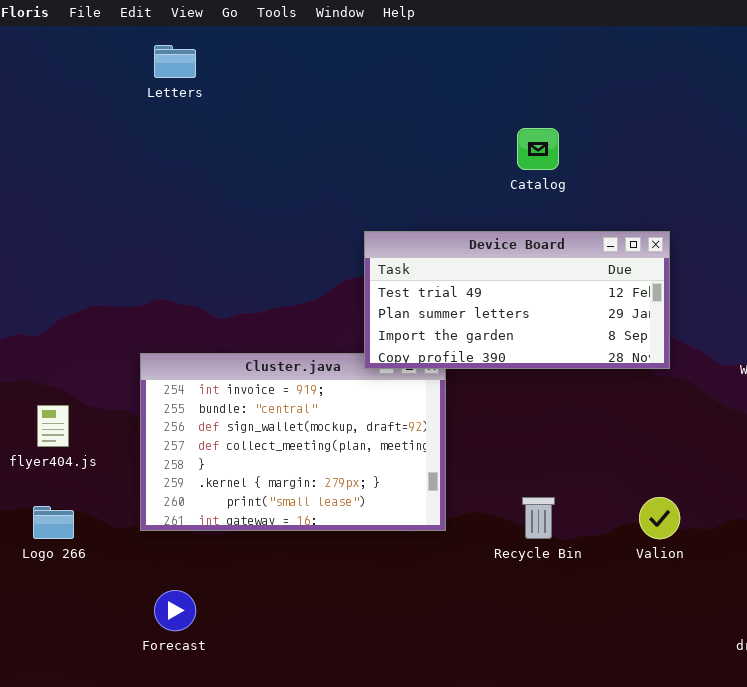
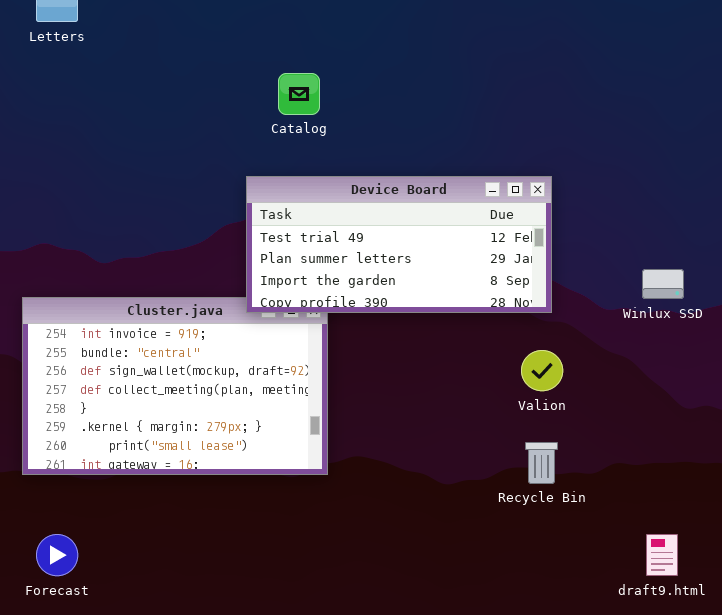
Catalog: [517,128,559,170] -> [278,73,320,115], moved
Recycle Bin: [522,497,555,539] -> [525,442,558,484], moved
Valion: [639,497,680,539] -> [521,350,563,391], moved

